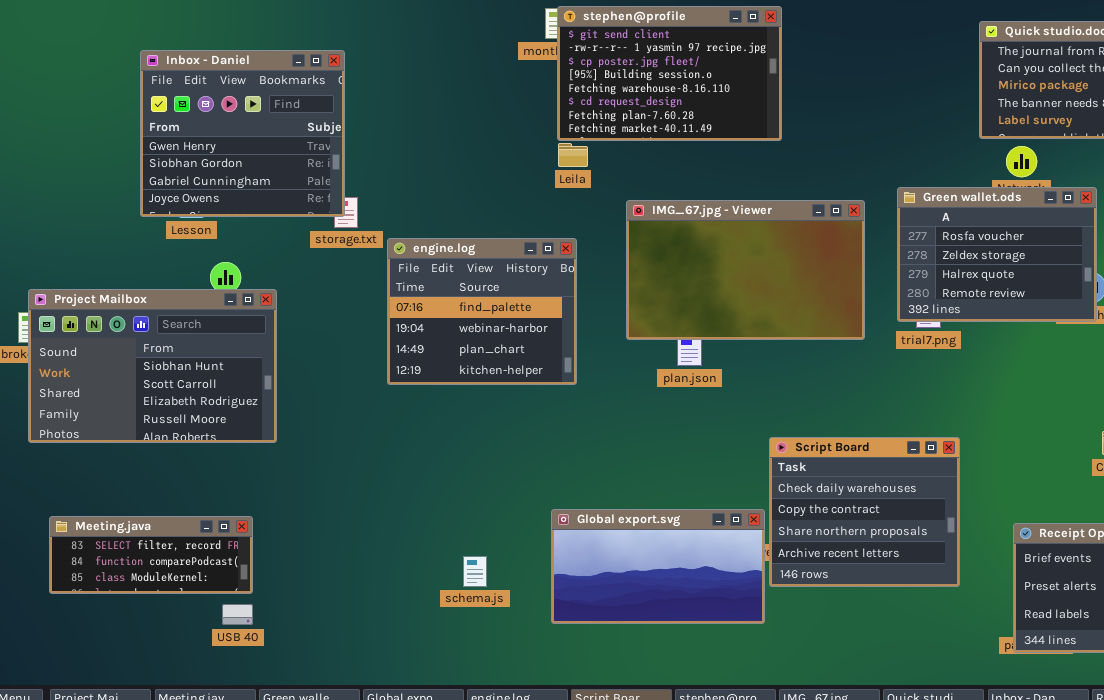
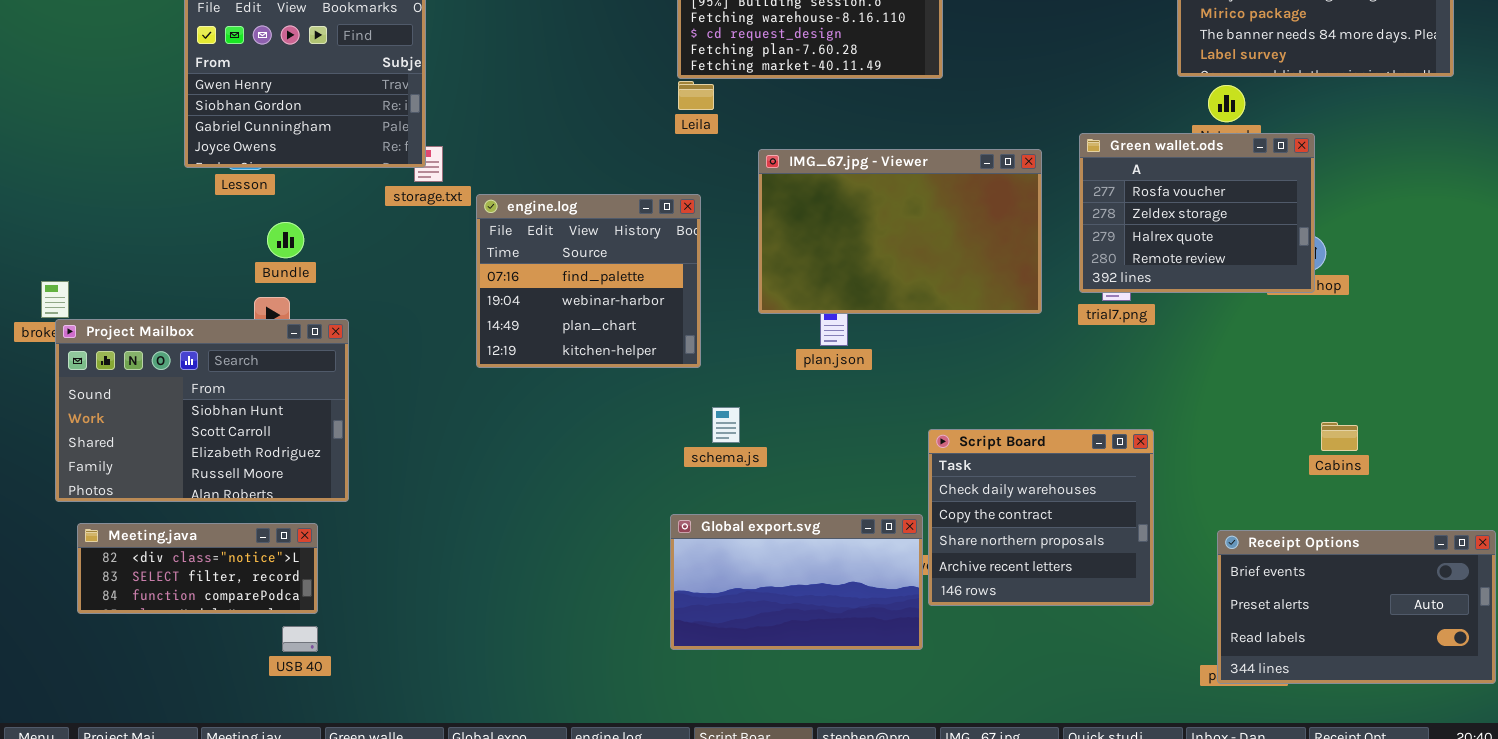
Project Mailbox: [28,289,277,443] -> [55,319,349,502], moved
Meeting.java: [49,516,253,594] -> [77,523,318,614], scrolled up 1 row
schema.js: [463,556,487,587] -> [712,407,740,443], moved

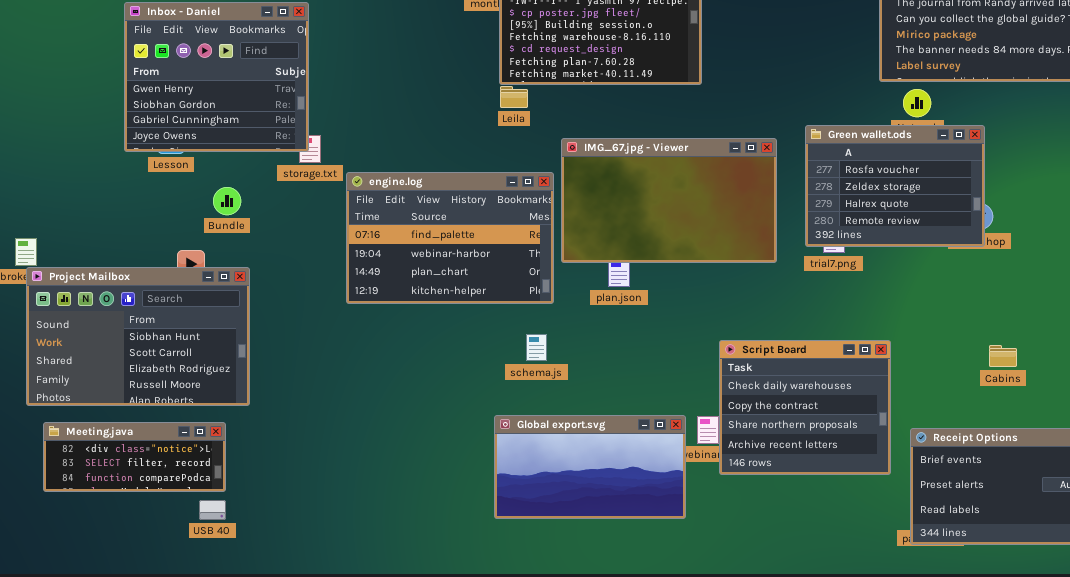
engine.log: [476,194,701,368] -> [346,172,554,304], resized
Bundle: [267,222,304,258] -> [213,187,241,215], moved
Script Board: [928,429,1154,606] -> [719,340,891,475], moved

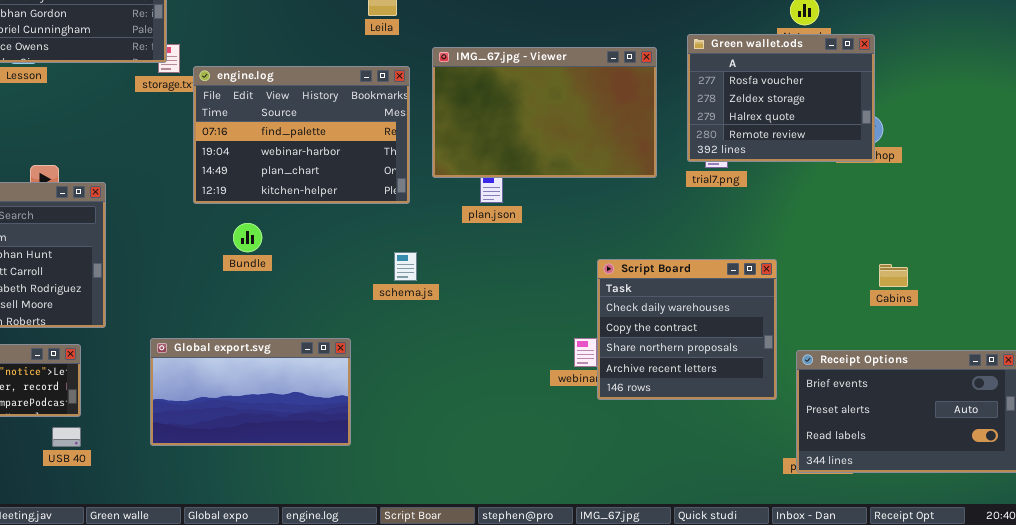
engine.log: [346,172,554,304] -> [193,66,410,204], moved
Bundle: [213,187,241,215] -> [233,223,262,252], moved
Global export.svg: [494,415,686,519] -> [150,338,351,446], moved

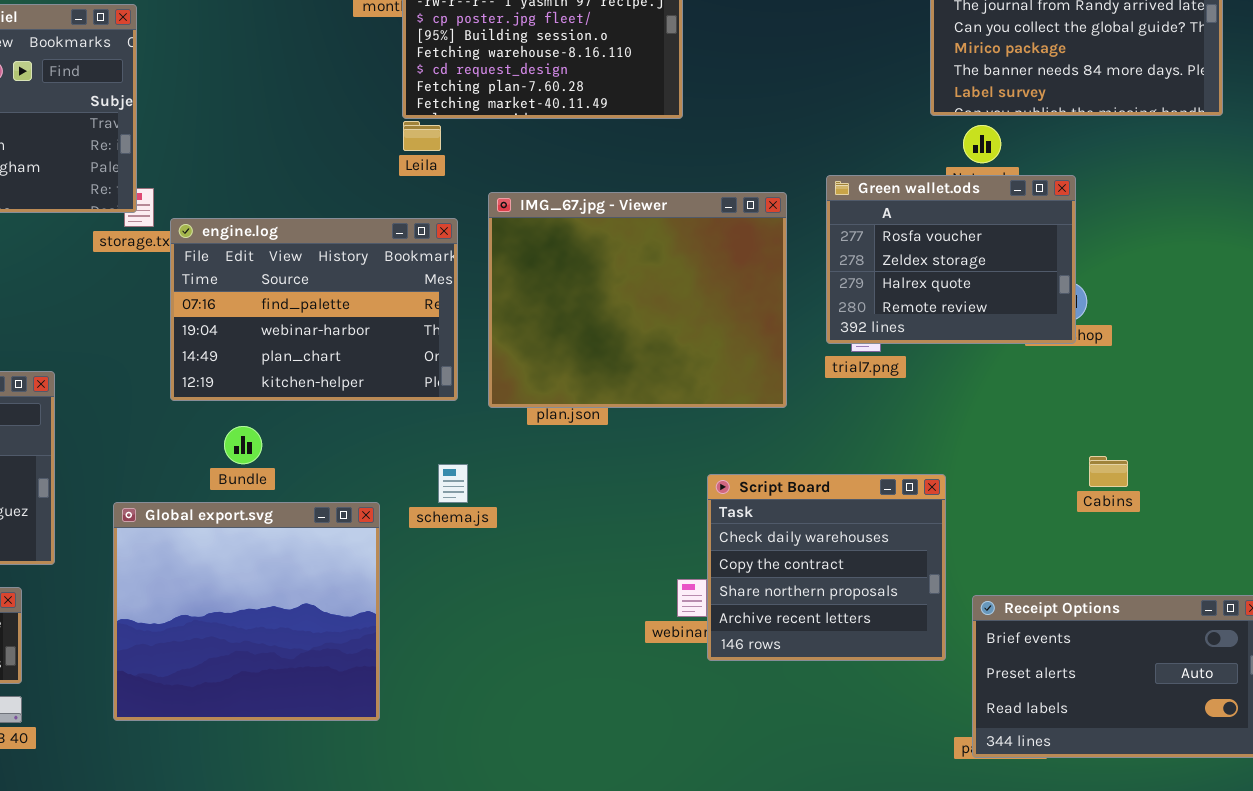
IMG_67.jpg - Viewer: [432,47,657,178] -> [488,192,787,408], resized
Cabins: [879,264,908,287] -> [1089,456,1128,487], moved
Global export.svg: [150,338,351,446] -> [113,502,380,721], resized

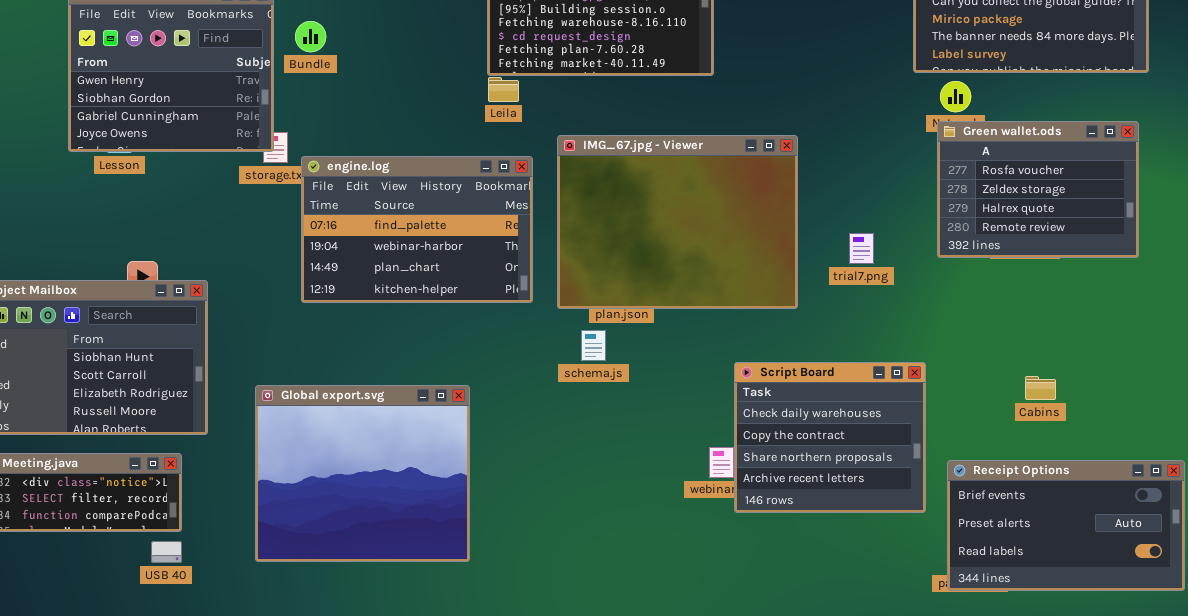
Green wallet.ods: [826,175,1076,344] -> [937,121,1139,258], moved
Bundle: [224,426,262,464] -> [295,21,326,52], moved
Cabins: [1089,456,1128,487] -> [1025,376,1056,400], moved
schema.js: [438,464,468,503] -> [581,330,606,361], moved

